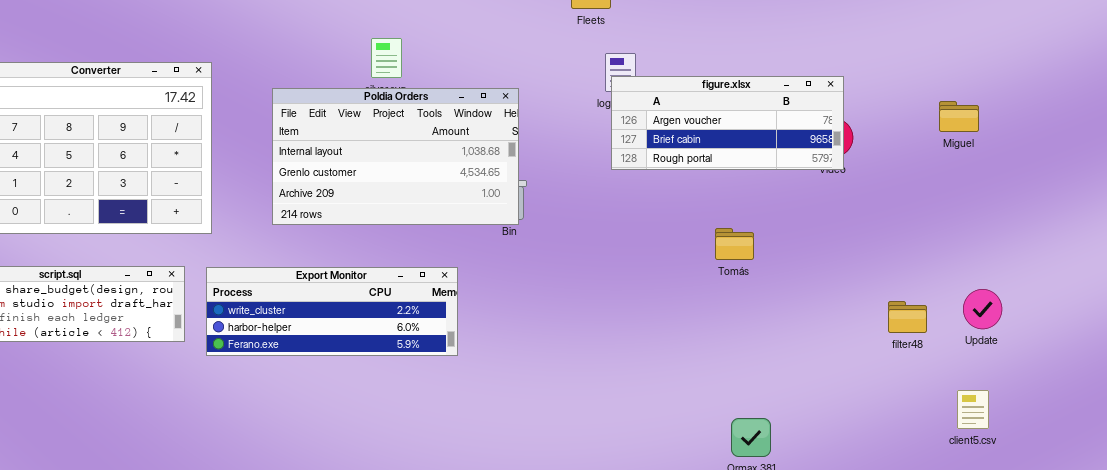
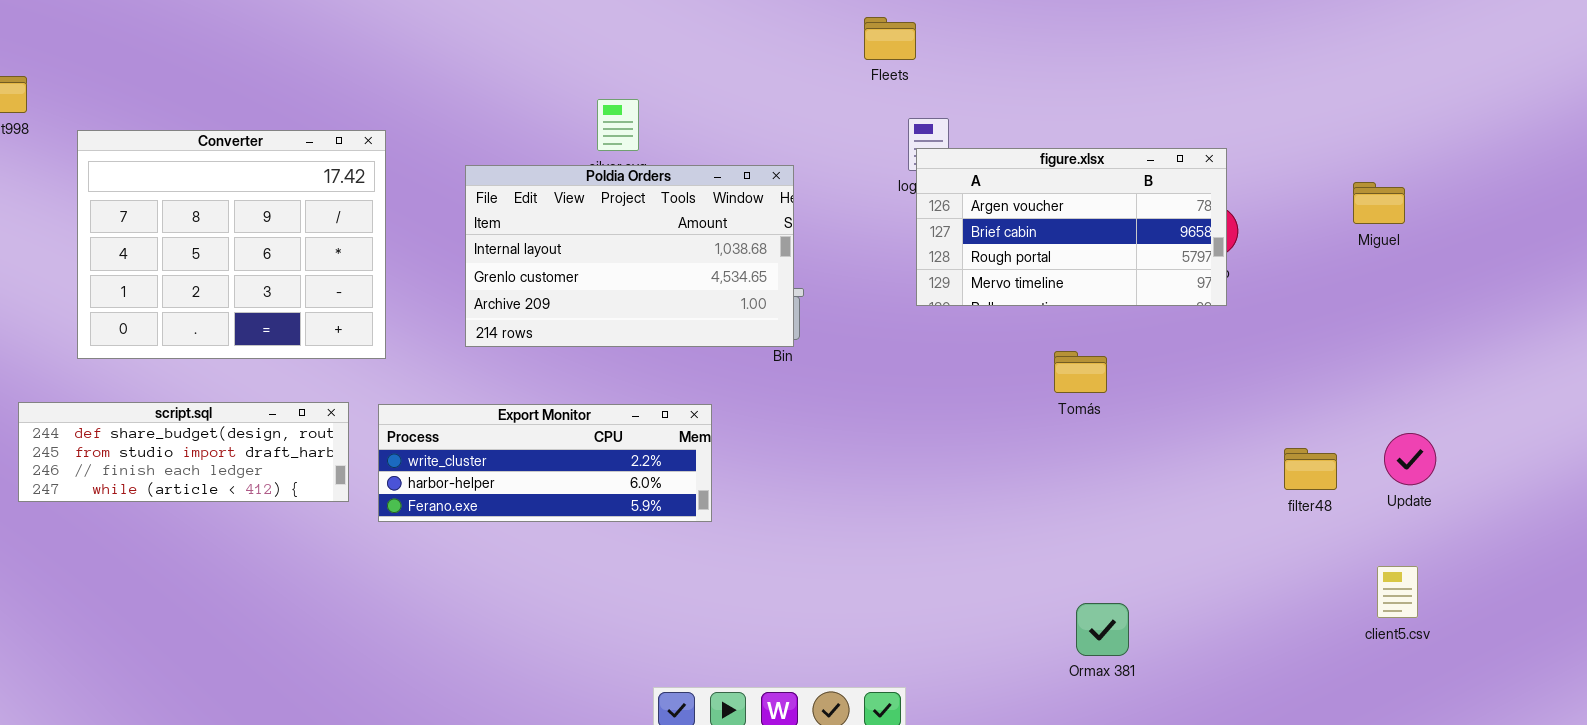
figure.xlsx: [611,76,844,170] -> [916,148,1227,306], resized

